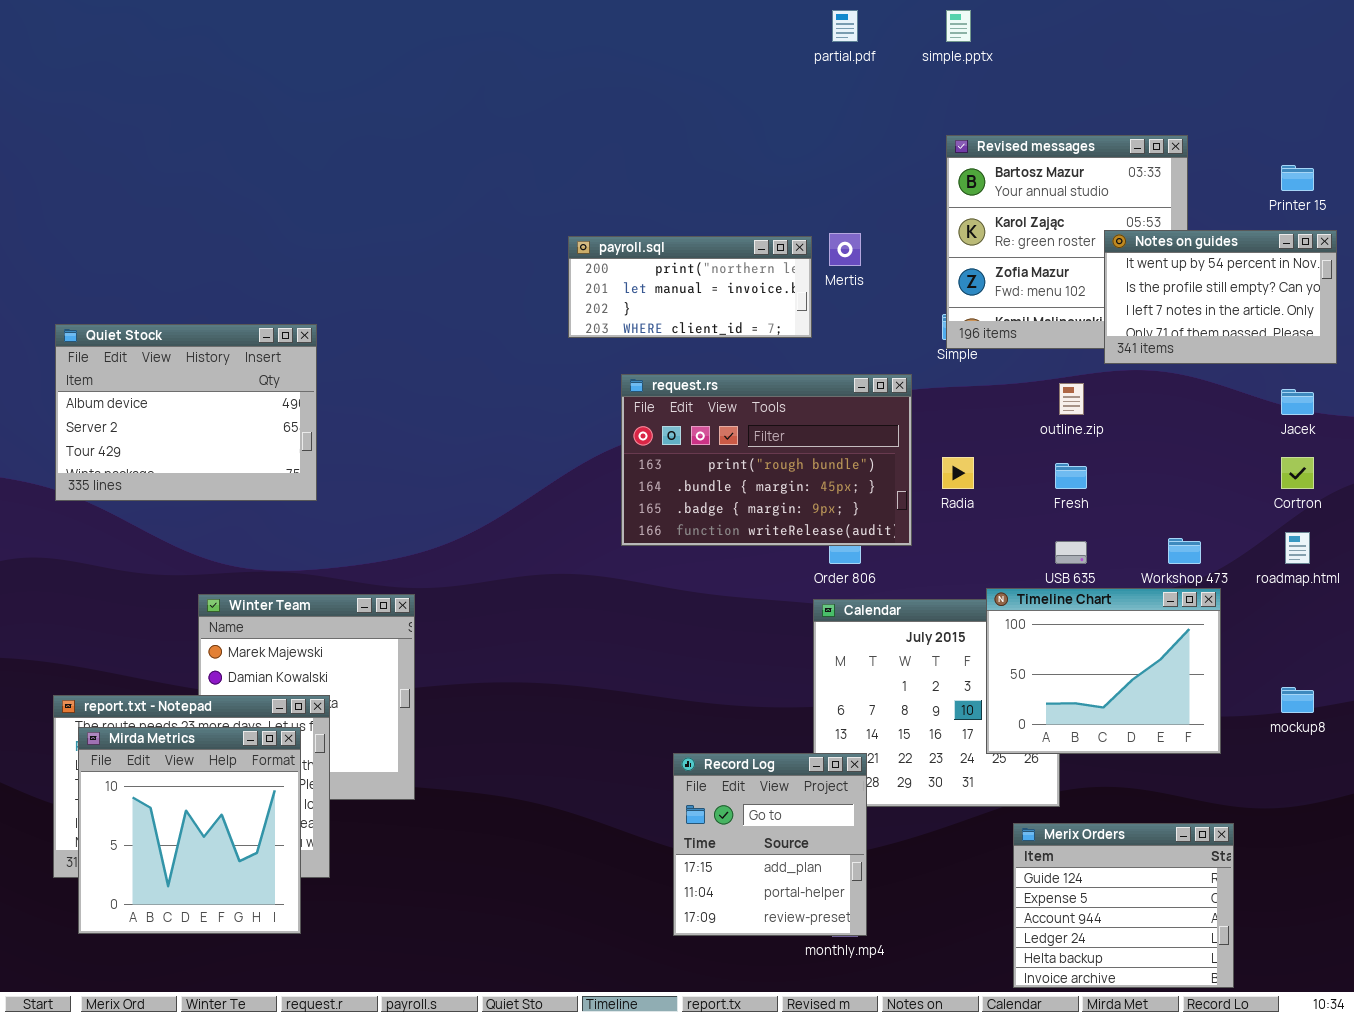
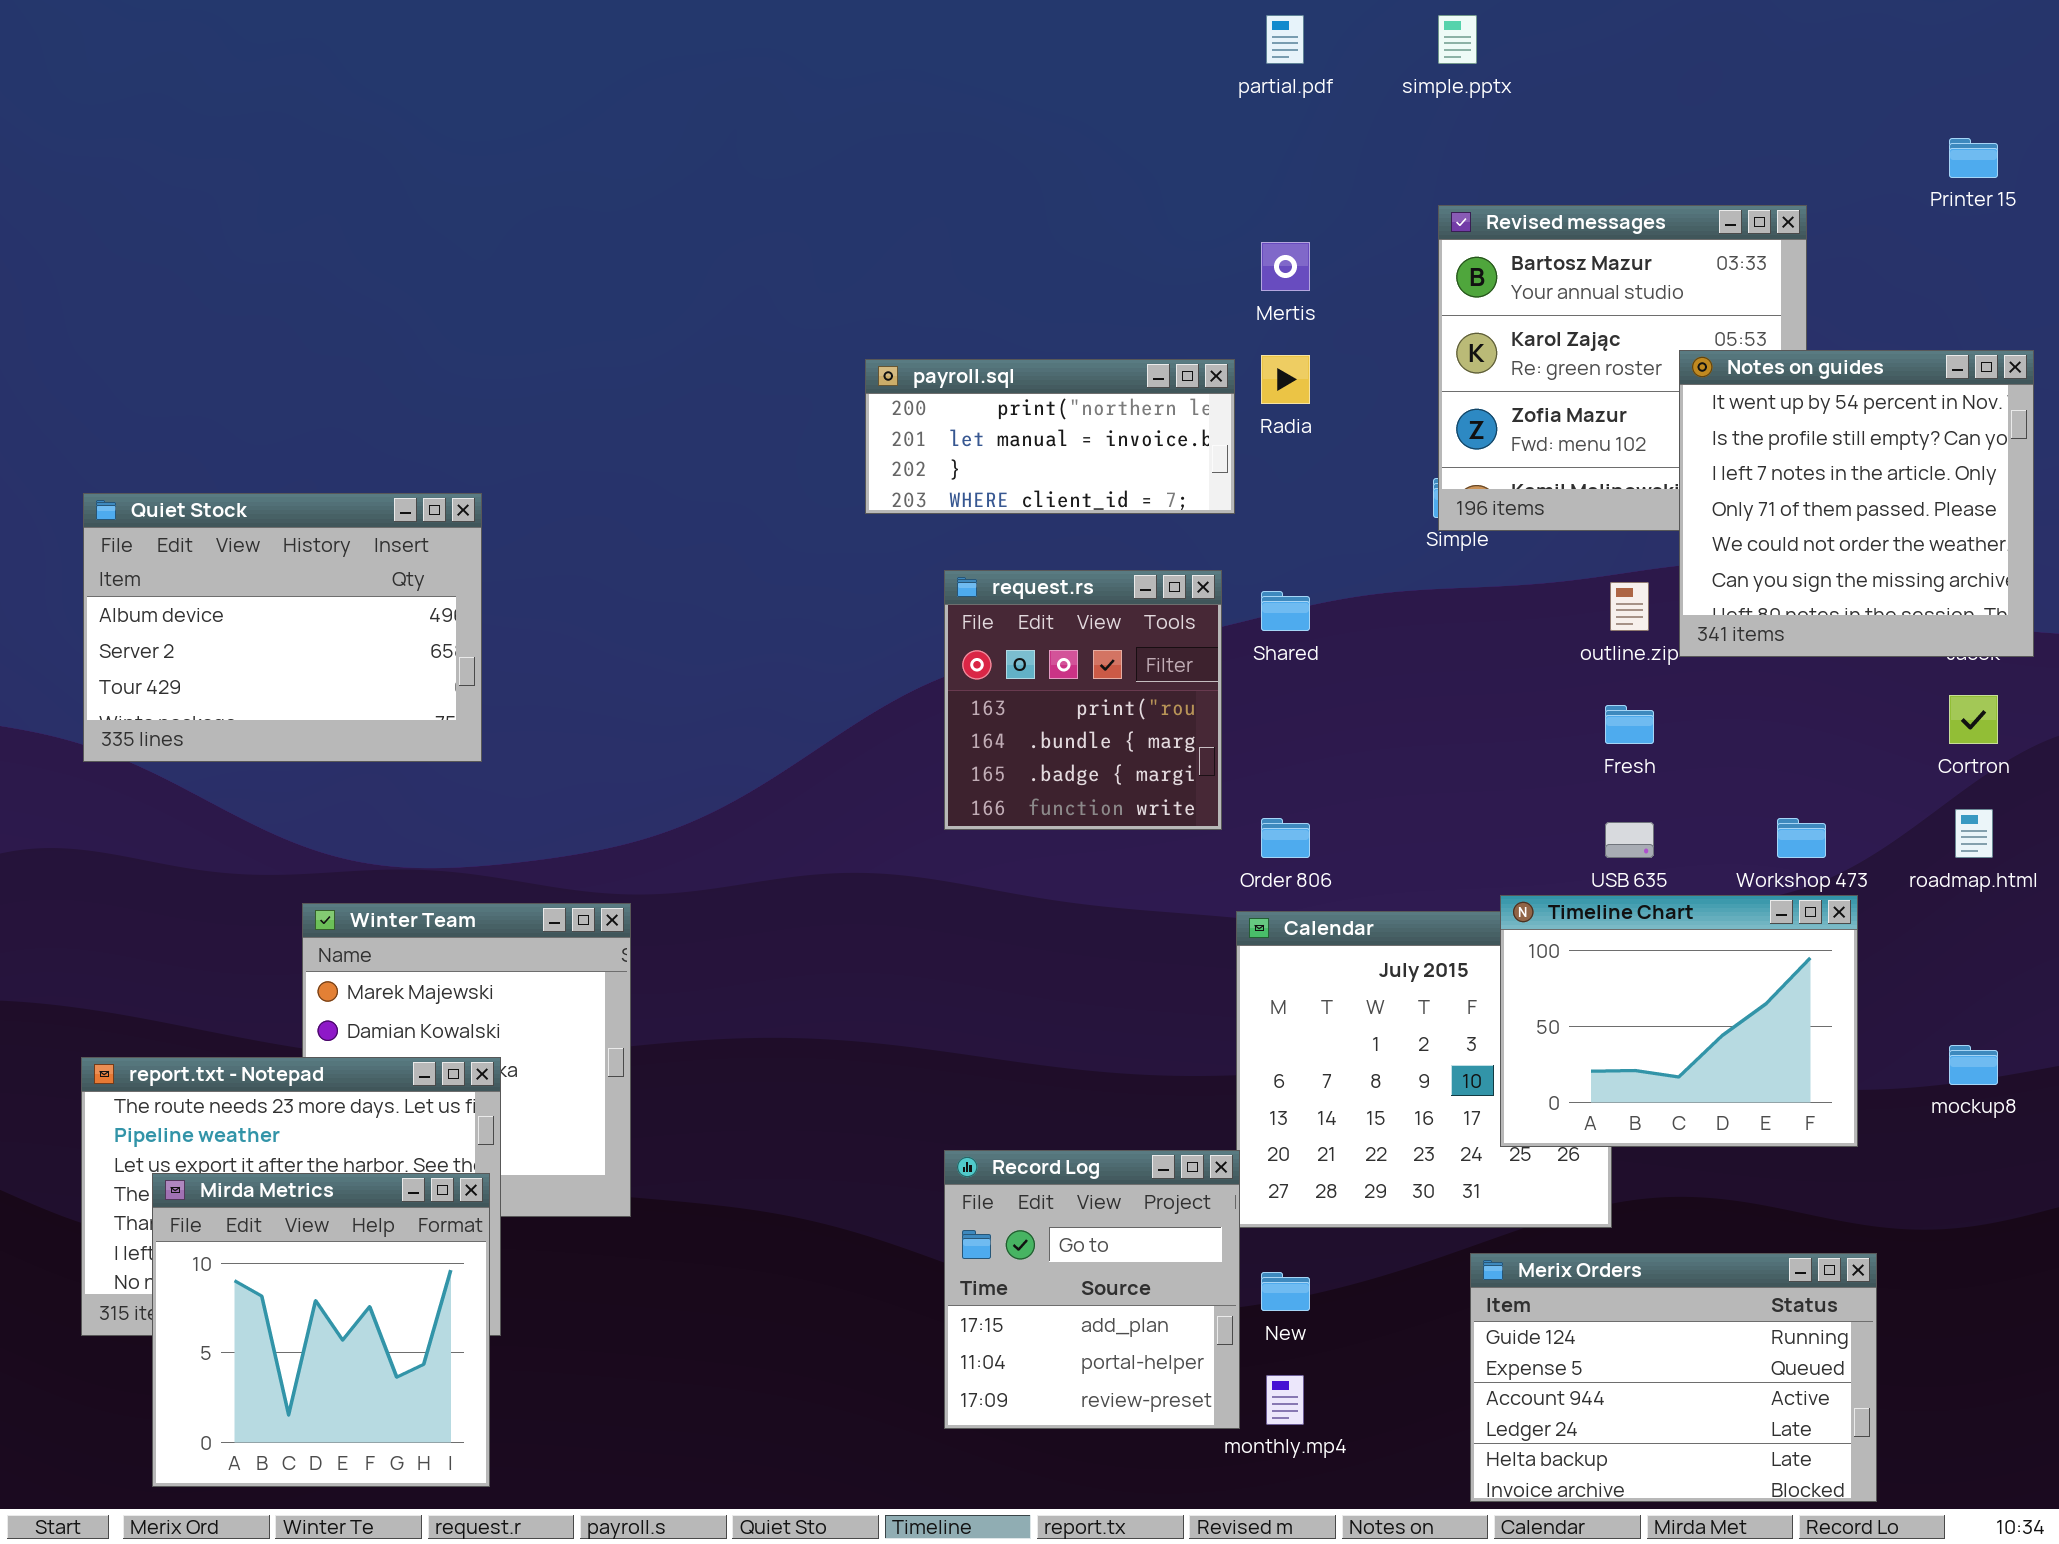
Printer 15: [1281,165,1314,191] -> [1949,138,1998,178], moved
Notes on guides: [1104,230,1337,364] -> [1679,350,2034,657], resized
Mertis: [829,233,861,266] -> [1261,242,1310,291], moved
request.rs: [621,374,912,546] -> [944,570,1222,830], resized
Radia: [942,457,974,489] -> [1261,355,1310,404], moved
Mirda Metrics: [78,727,301,934] -> [152,1173,490,1487], moved
Record Log: [673,753,867,936] -> [944,1150,1240,1429], moved
Merix Orders: [1013,823,1234,988] -> [1470,1253,1877,1502], resized

